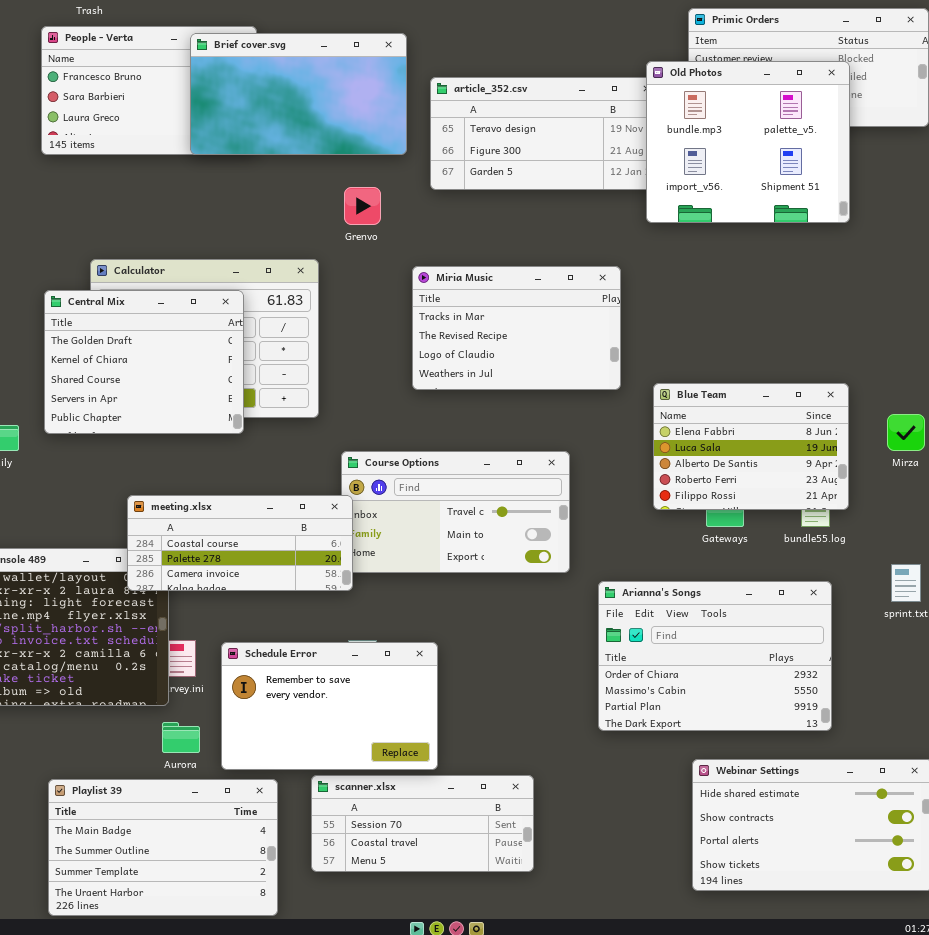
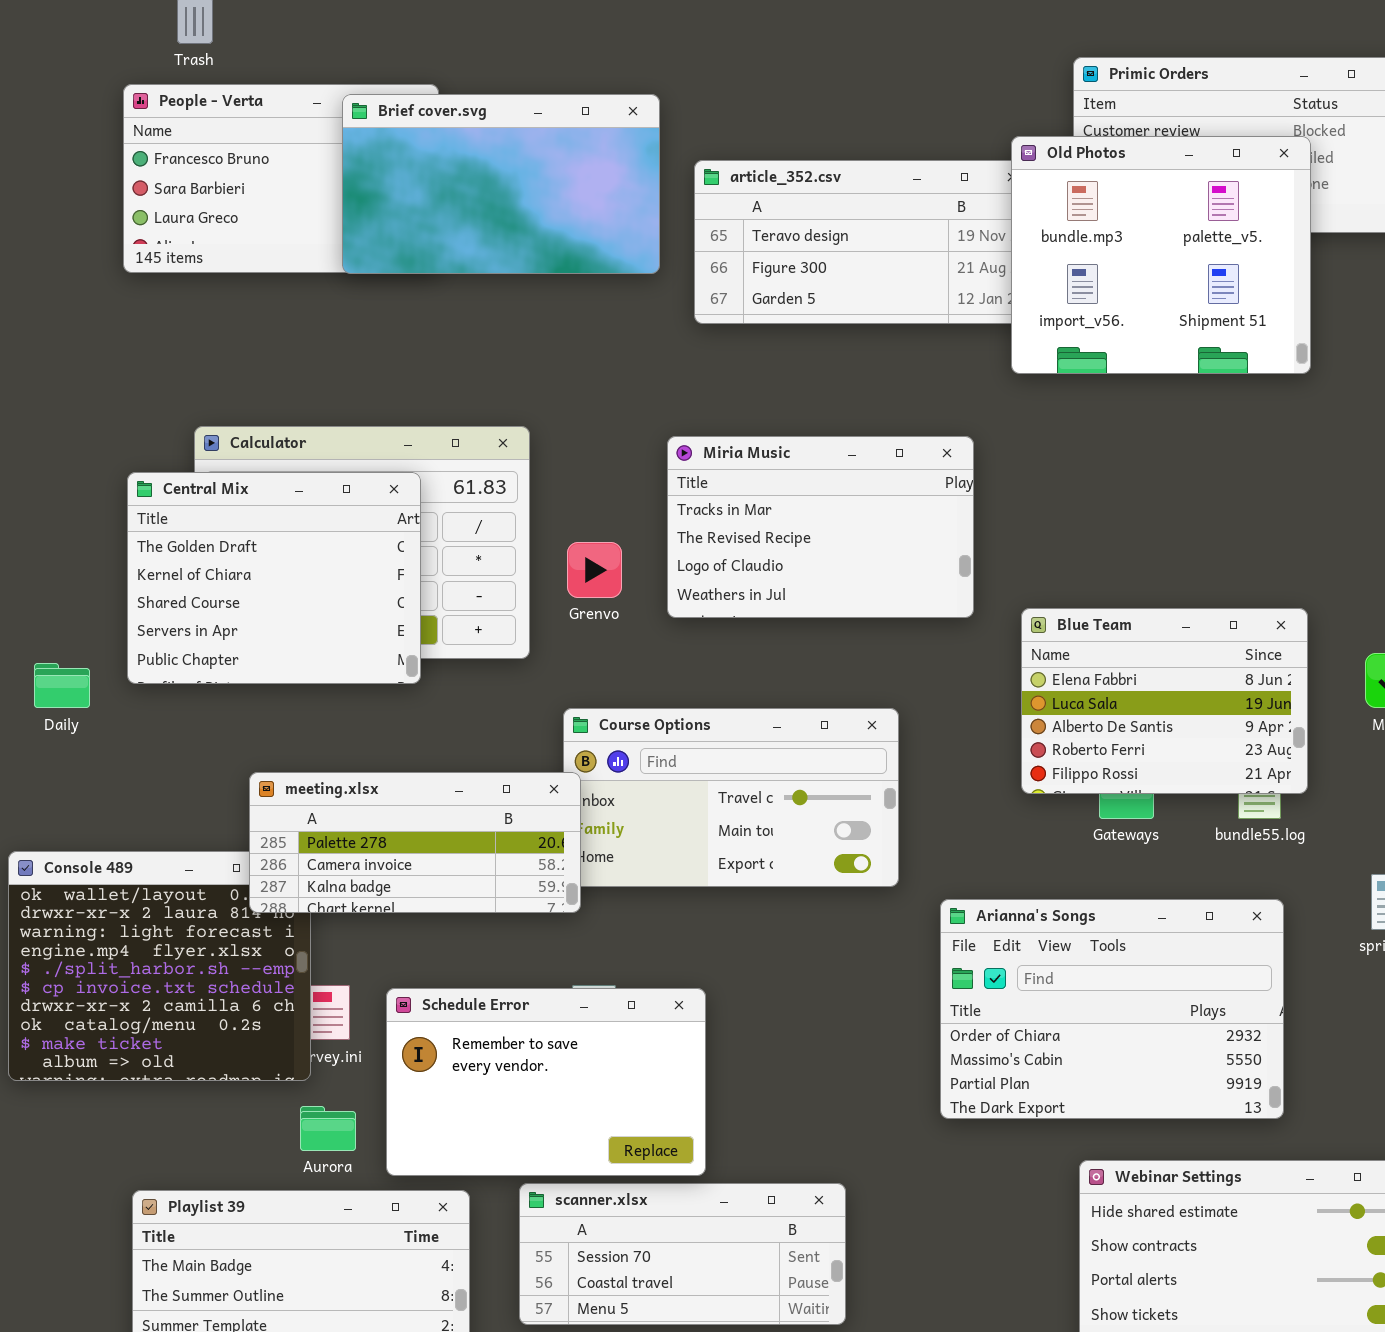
Grenvo: [344,187,381,225] -> [567,542,622,598], moved
meeting.xlsx: [127,495,353,591] -> [249,772,581,913], scrolled down 1 row

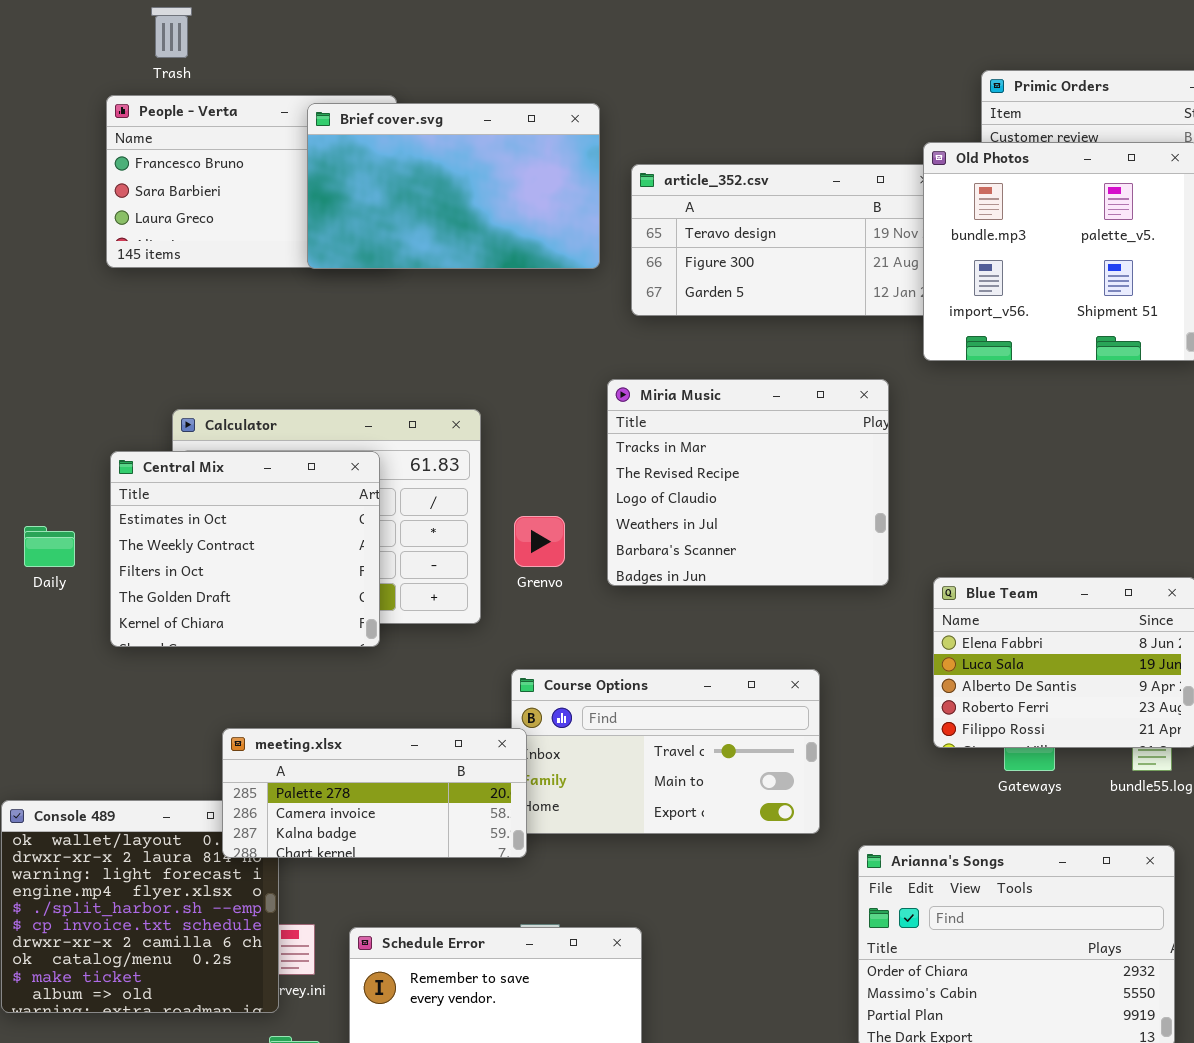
Miria Music: [667,436,974,618] -> [607,379,889,586], resized
Central Mix: [127,472,421,684] -> [110,451,380,647], scrolled up 3 rows
Daily: [34,663,90,708] -> [24,526,75,567], moved

